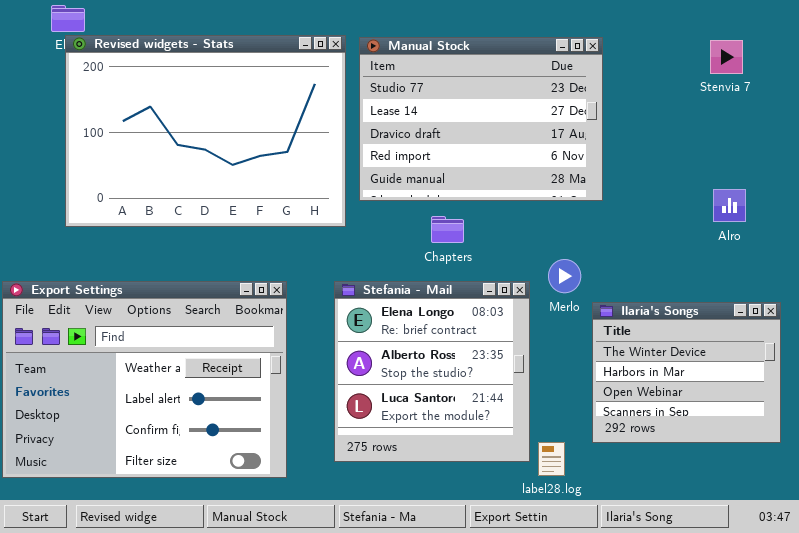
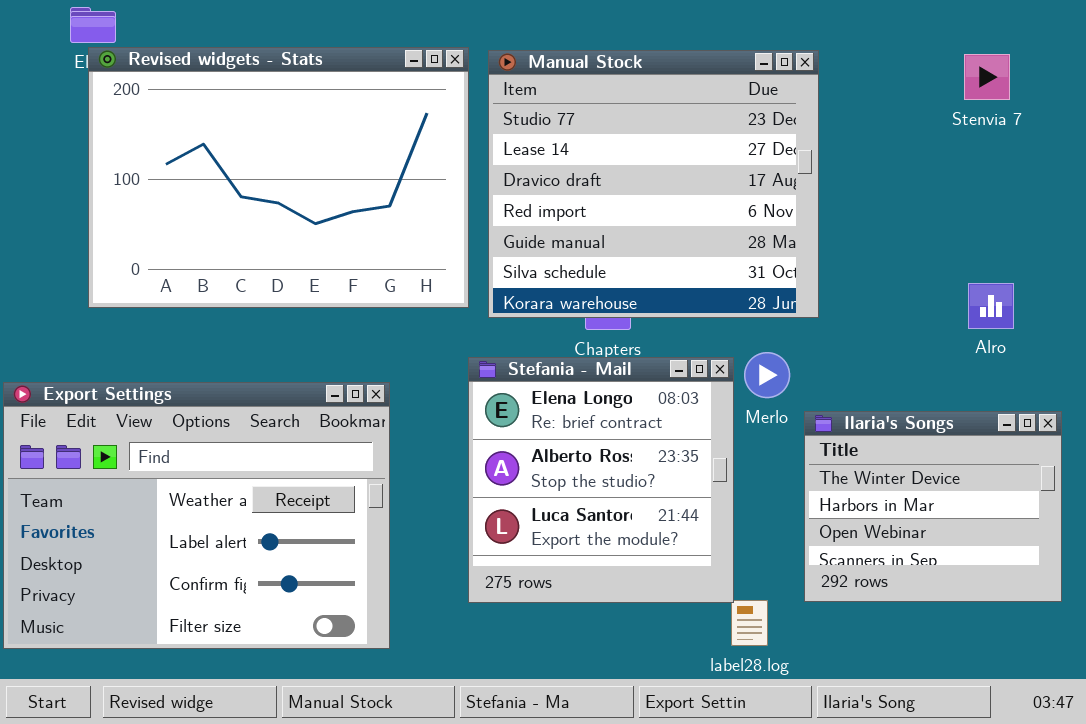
Manual Stock: [359,37,603,201] -> [488,50,819,318], resized
Alro: [713,189,746,222] -> [968,283,1014,329], moved
Stefania - Mail: [334,281,530,462] -> [468,357,734,603], moved

